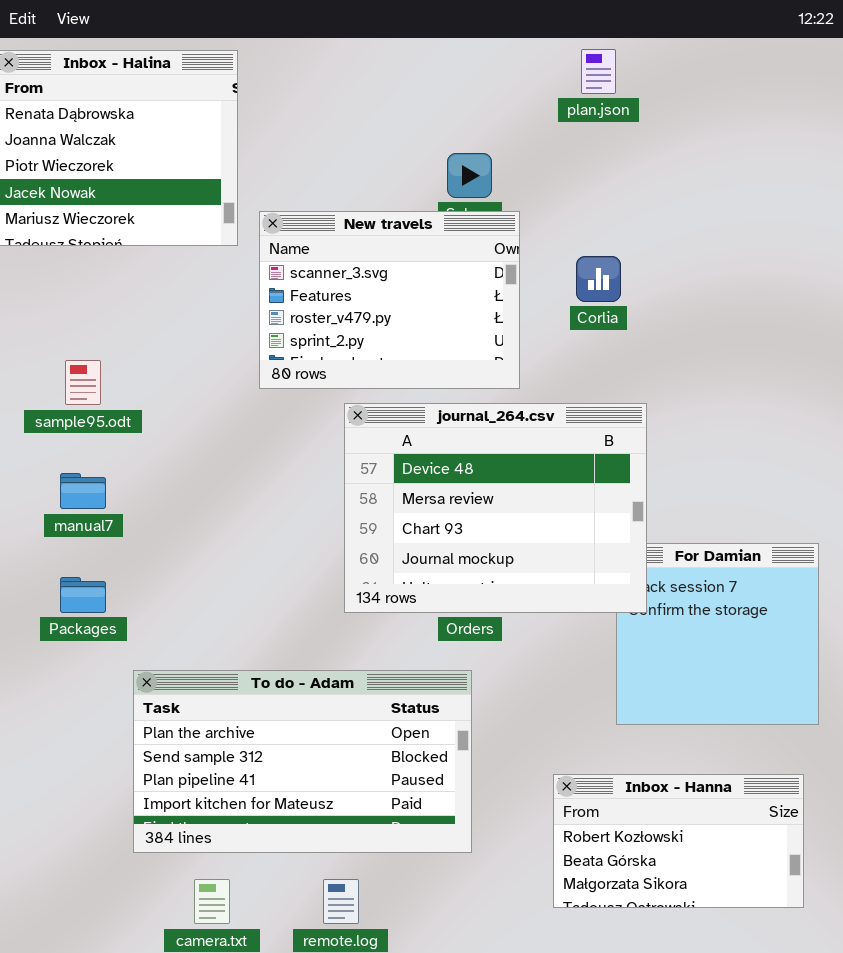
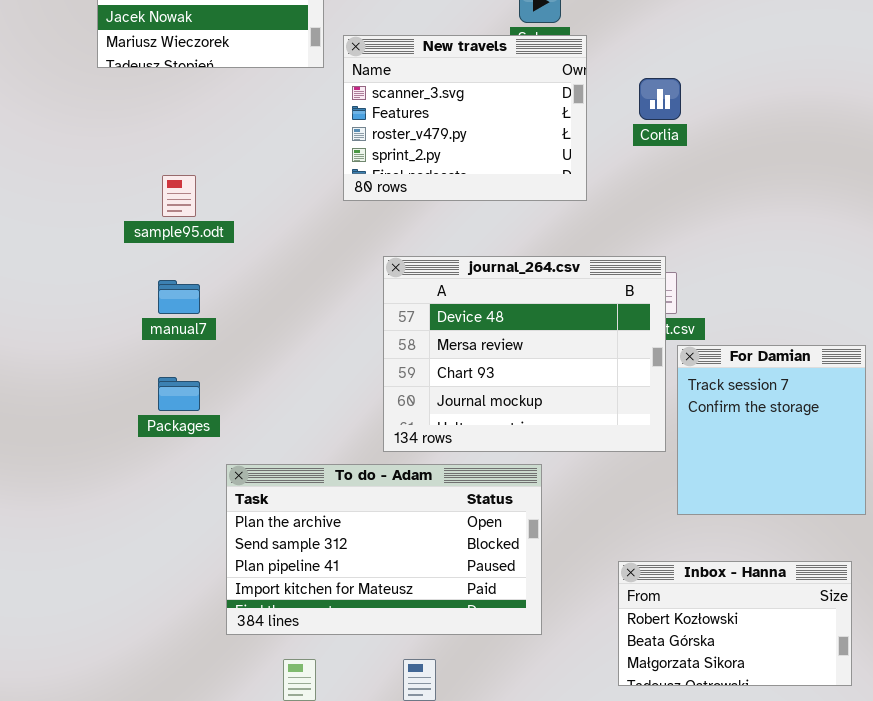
journal_264.csv: [344,403,647,613] -> [383,256,666,452], moved

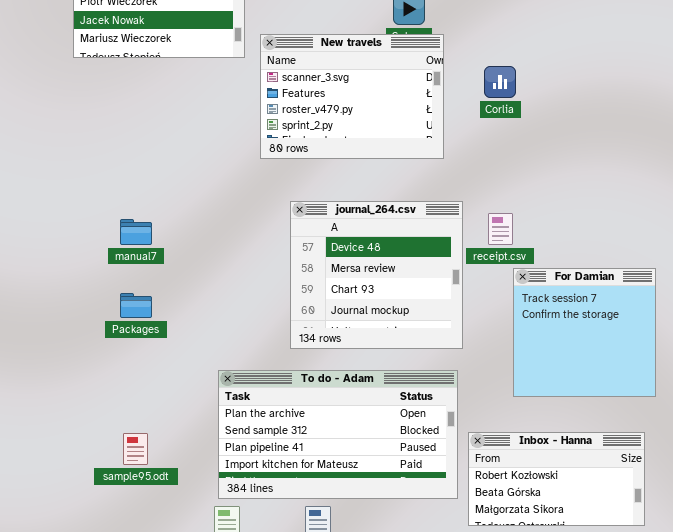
sample95.odt: [162,175,196,217] -> [123,433,148,465], moved
journal_264.csv: [383,256,666,452] -> [290,201,463,349], resized
To do - Adam: [226,464,542,635] -> [218,370,458,499], moved

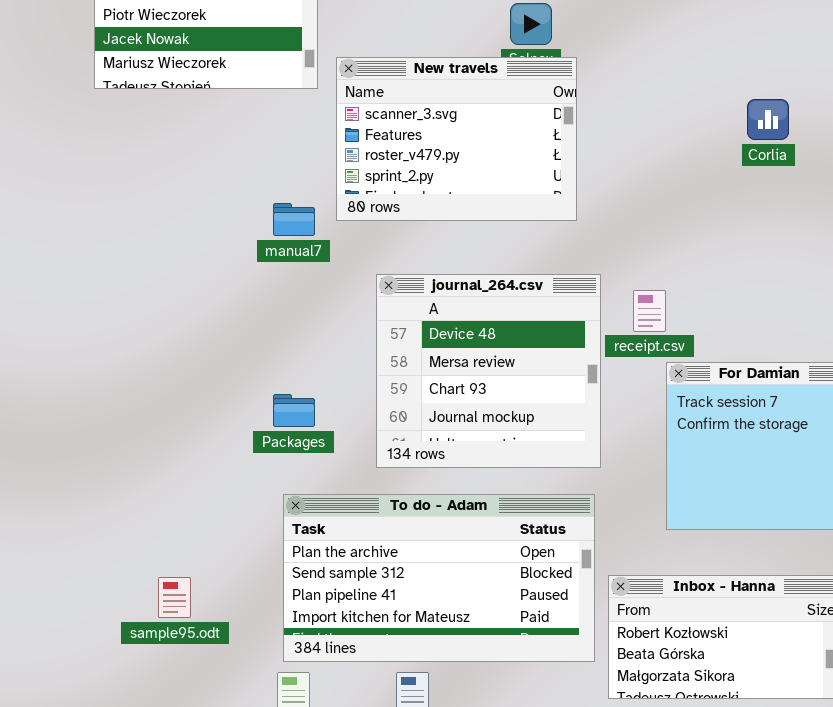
Corlia: [484,66,516,98] -> [747,99,789,140], moved
manual7: [120,219,152,245] -> [273,203,315,236], moved
Packages: [120,293,152,318] -> [273,394,315,427], moved

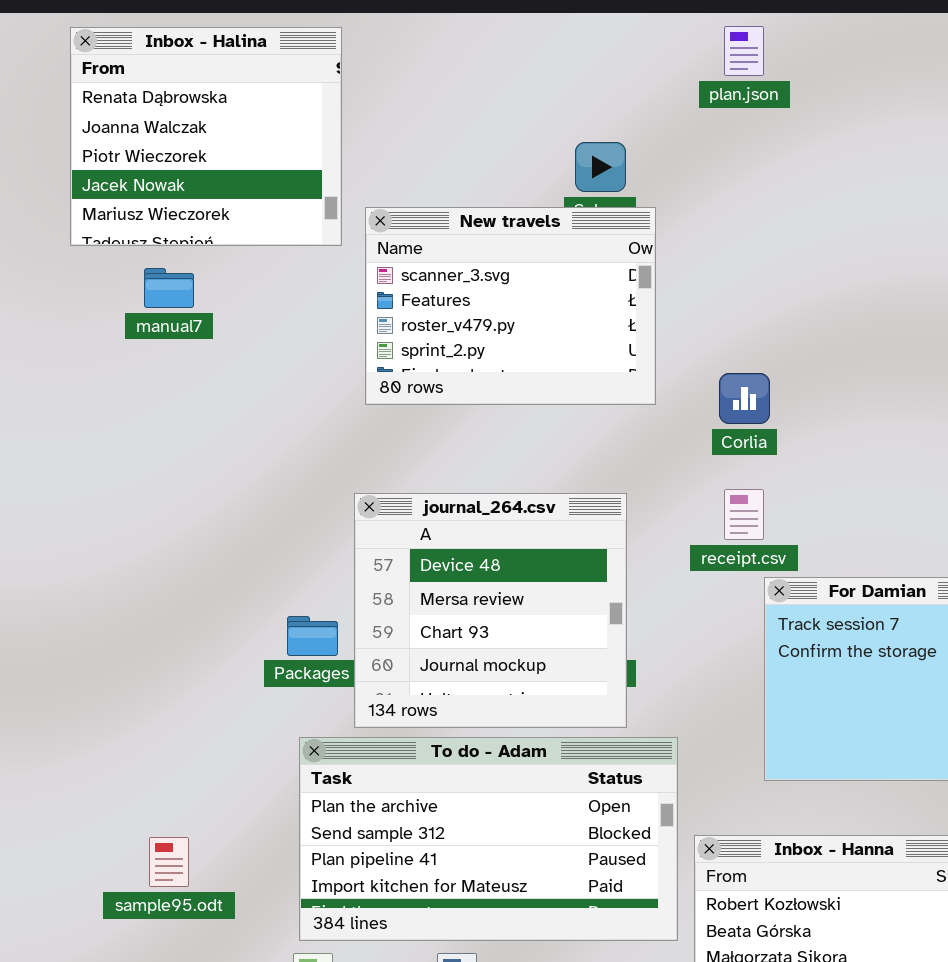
Corlia: [747,99,789,140] -> [719,373,770,424], moved
manual7: [273,203,315,236] -> [144,268,194,308], moved
journal_264.csv: [376,274,601,468] -> [354,493,627,728], moved

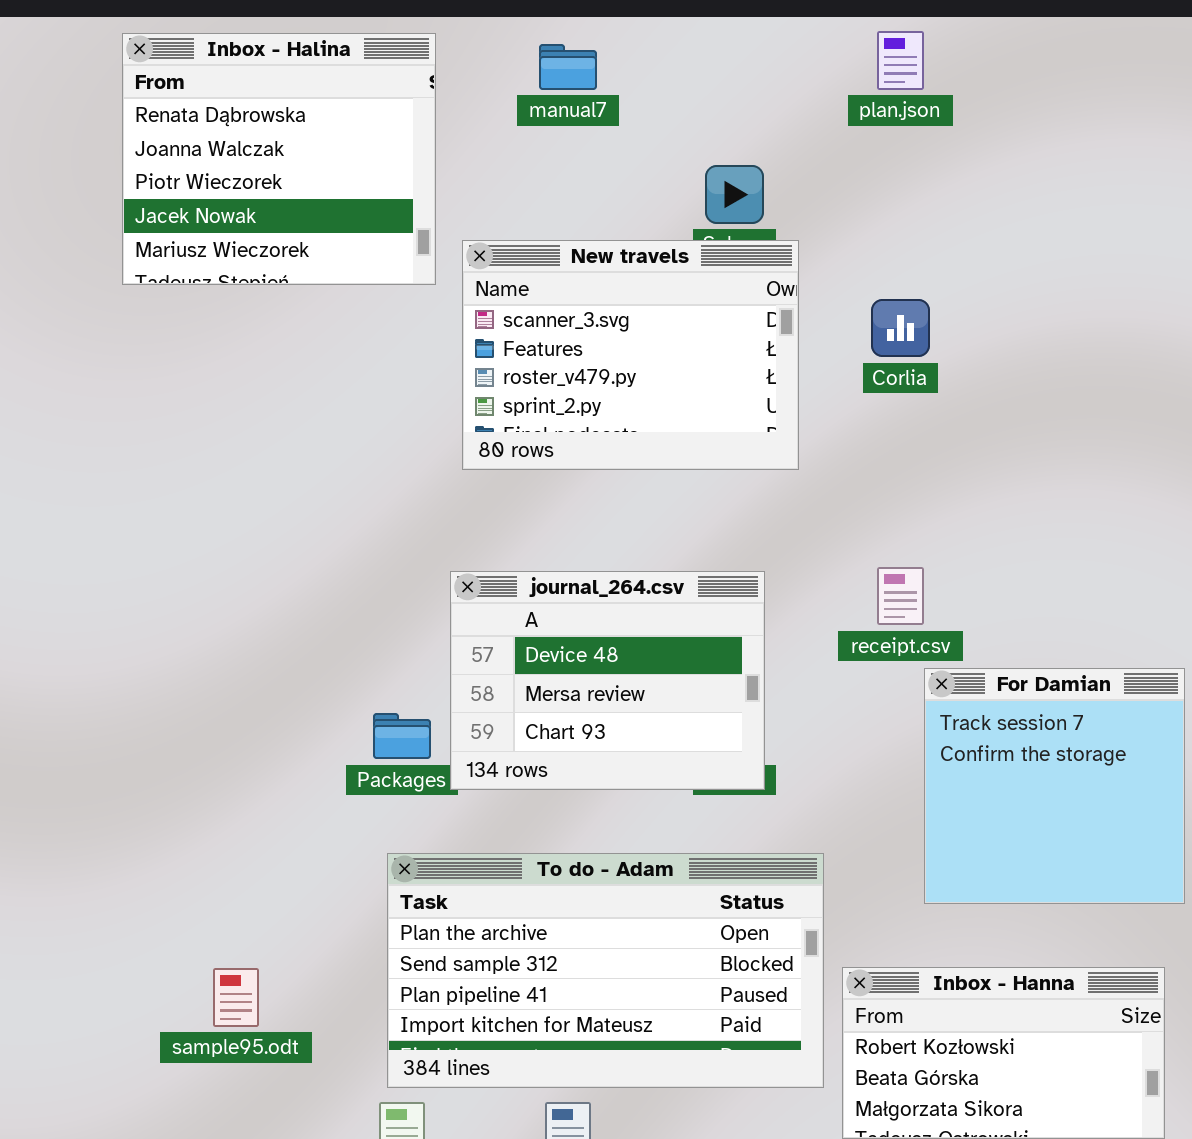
manual7: [144,268,194,308] -> [539,44,597,90], moved
Corlia: [719,373,770,424] -> [871,299,930,357], moved
journal_264.csv: [354,493,627,728] -> [450,571,765,790], resized

